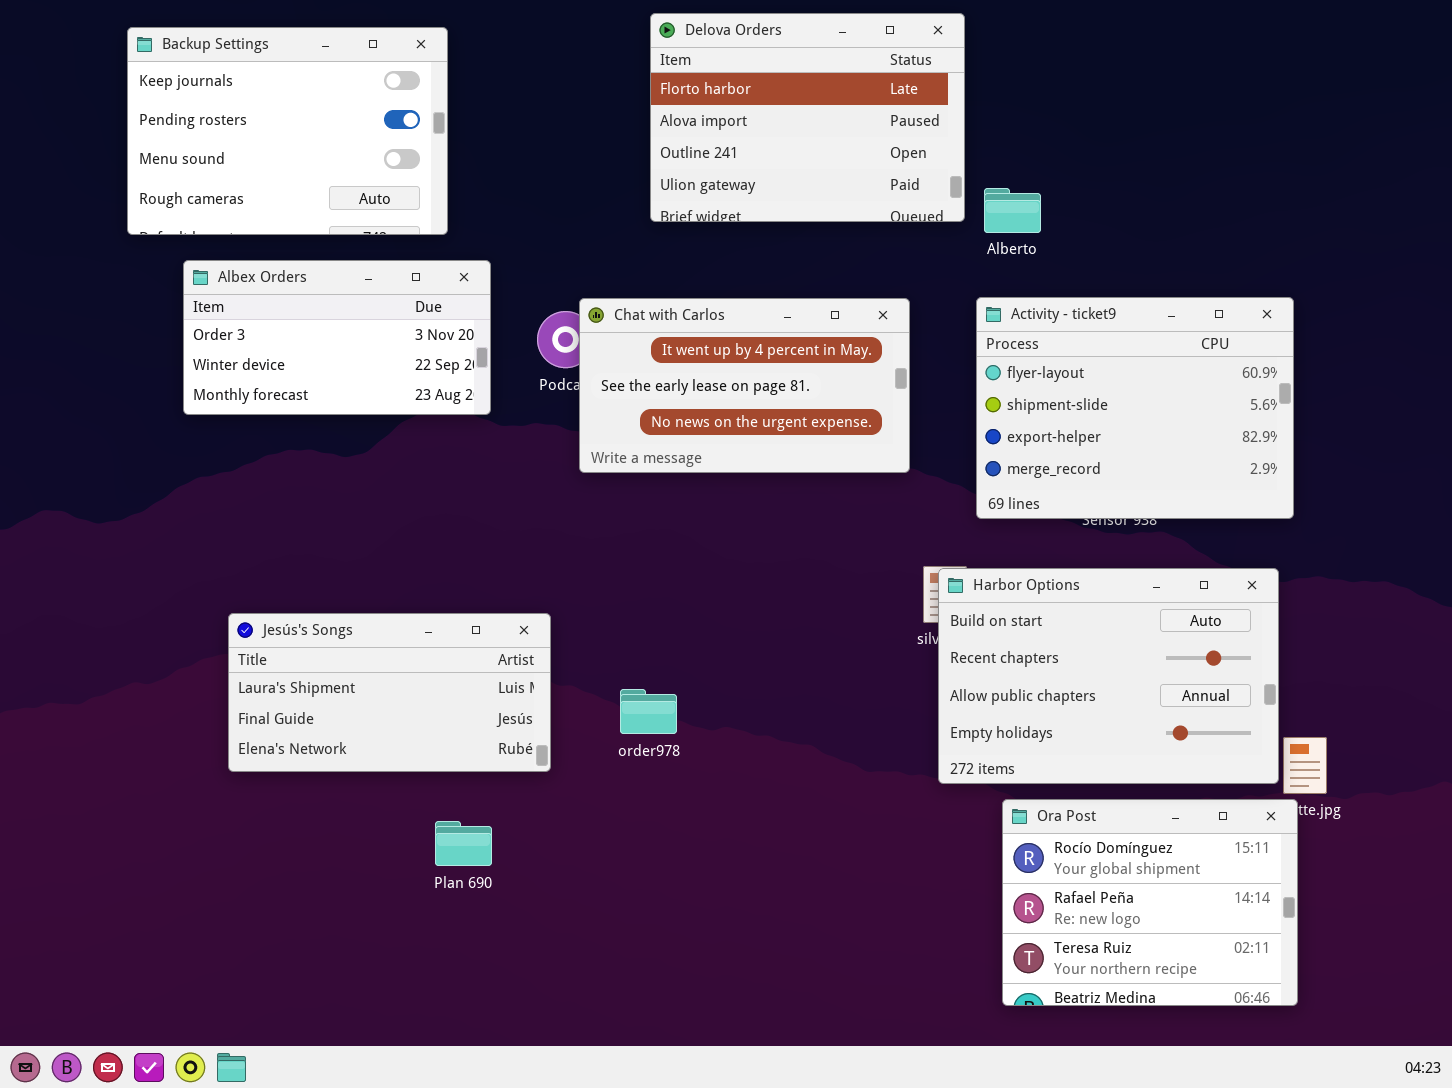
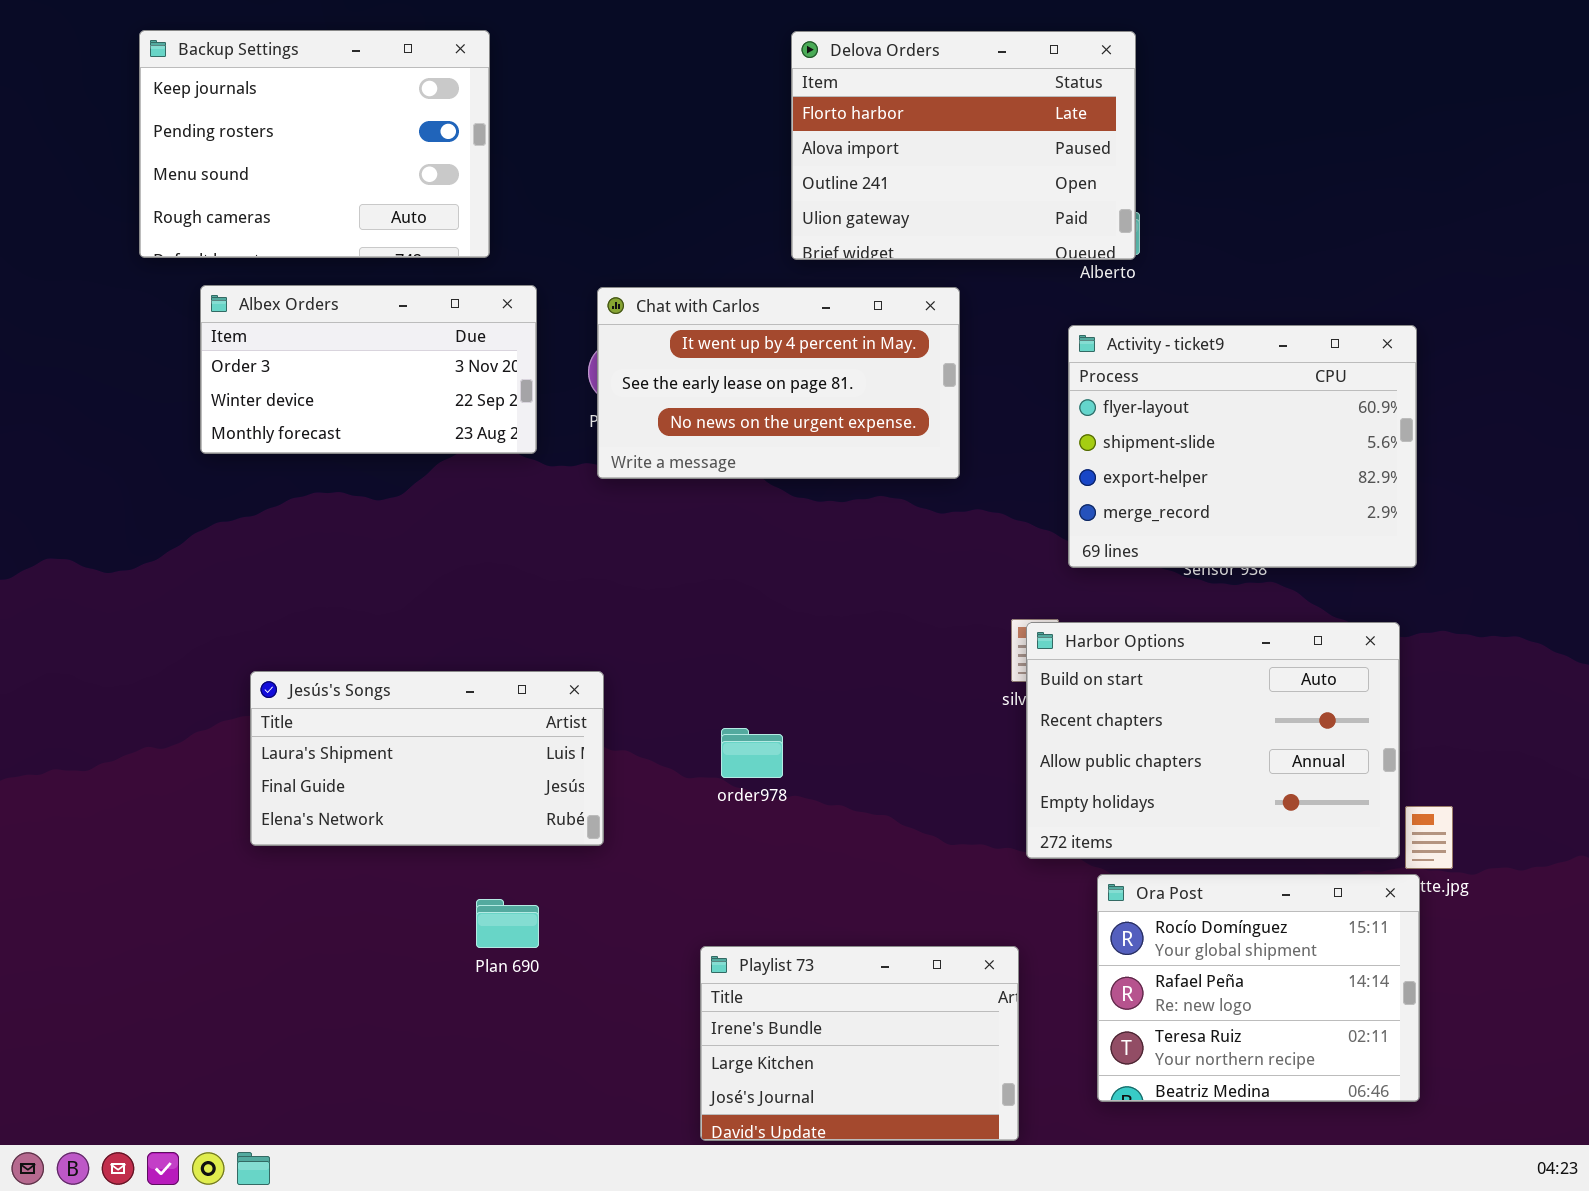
Delova Orders: [650,13,965,222] -> [791,31,1136,260], moved
Chat with Carlos: [579,298,910,473] -> [597,287,960,479], moved
order978: [620,689,677,734] -> [721,728,783,778], moved
Playlist 73: none -> [700,946,1019,1141], opened

